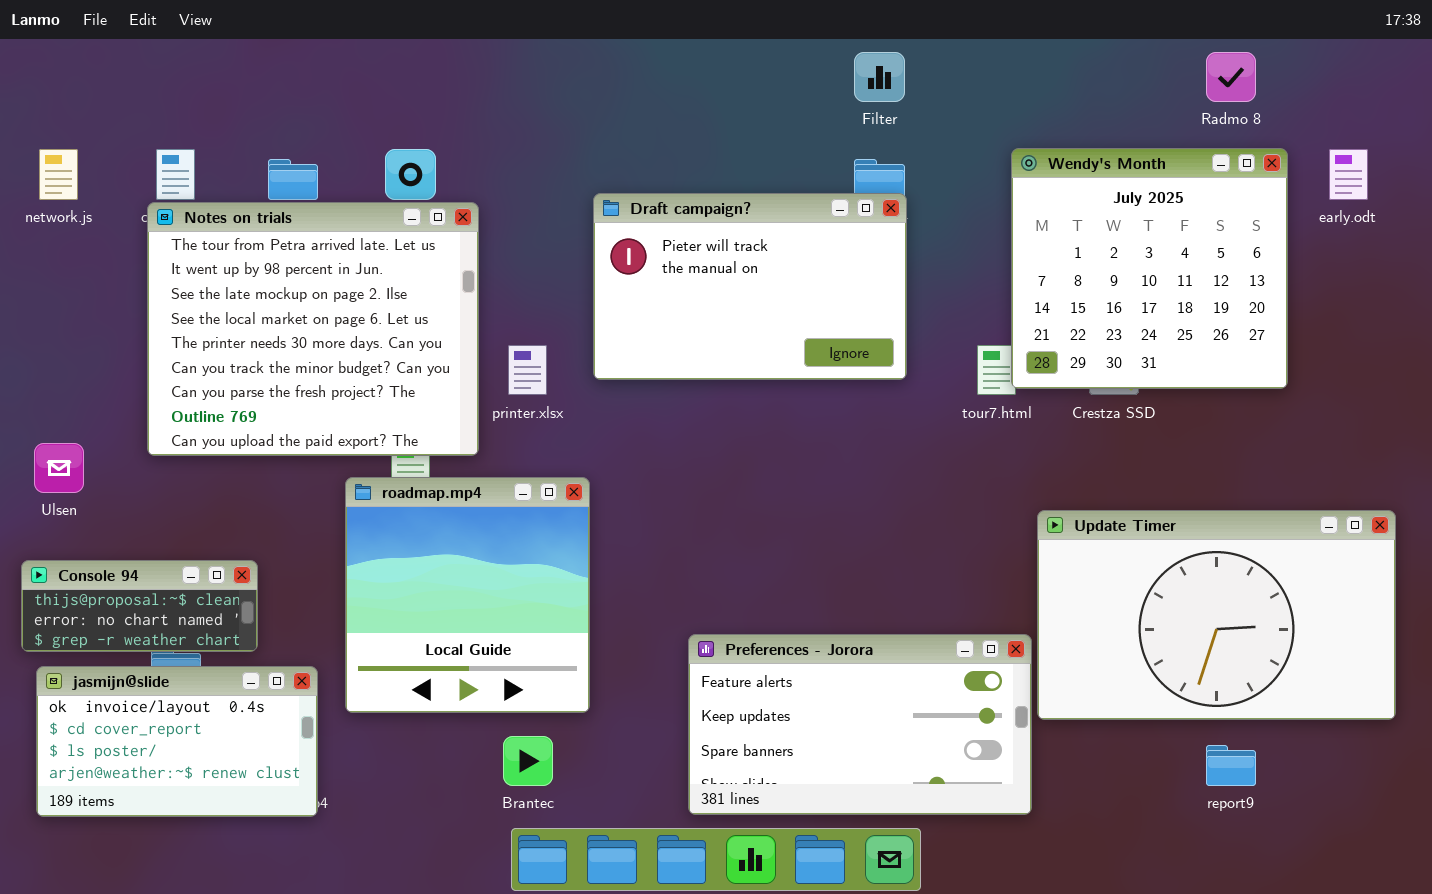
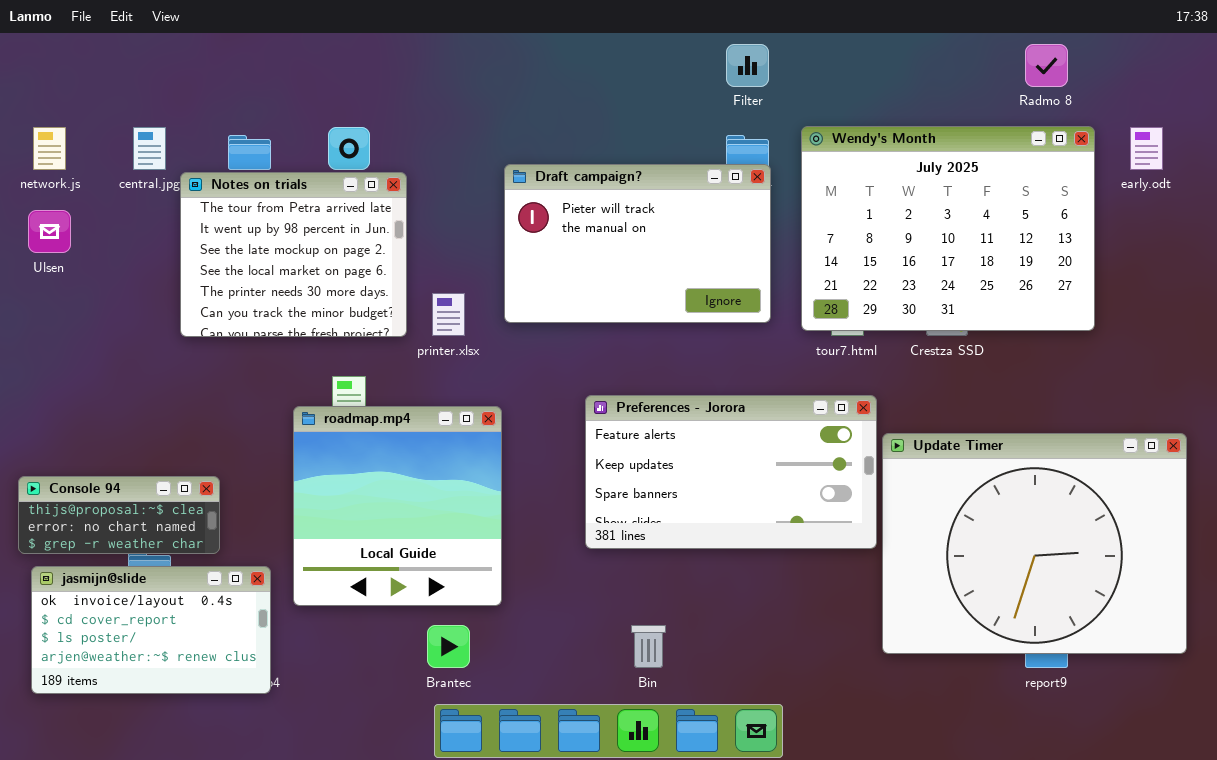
Wendy's Month: [1011,148,1288,389] -> [801,126,1095,331], resized
Notes on trials: [147,202,479,456] -> [180,172,407,337], resized
Ulsen: [34,443,84,493] -> [28,210,71,253], moved
Update Timer: [1037,510,1396,720] -> [882,433,1187,654], resized
Preferences - Jorora: [688,634,1032,815] -> [585,395,877,549], moved

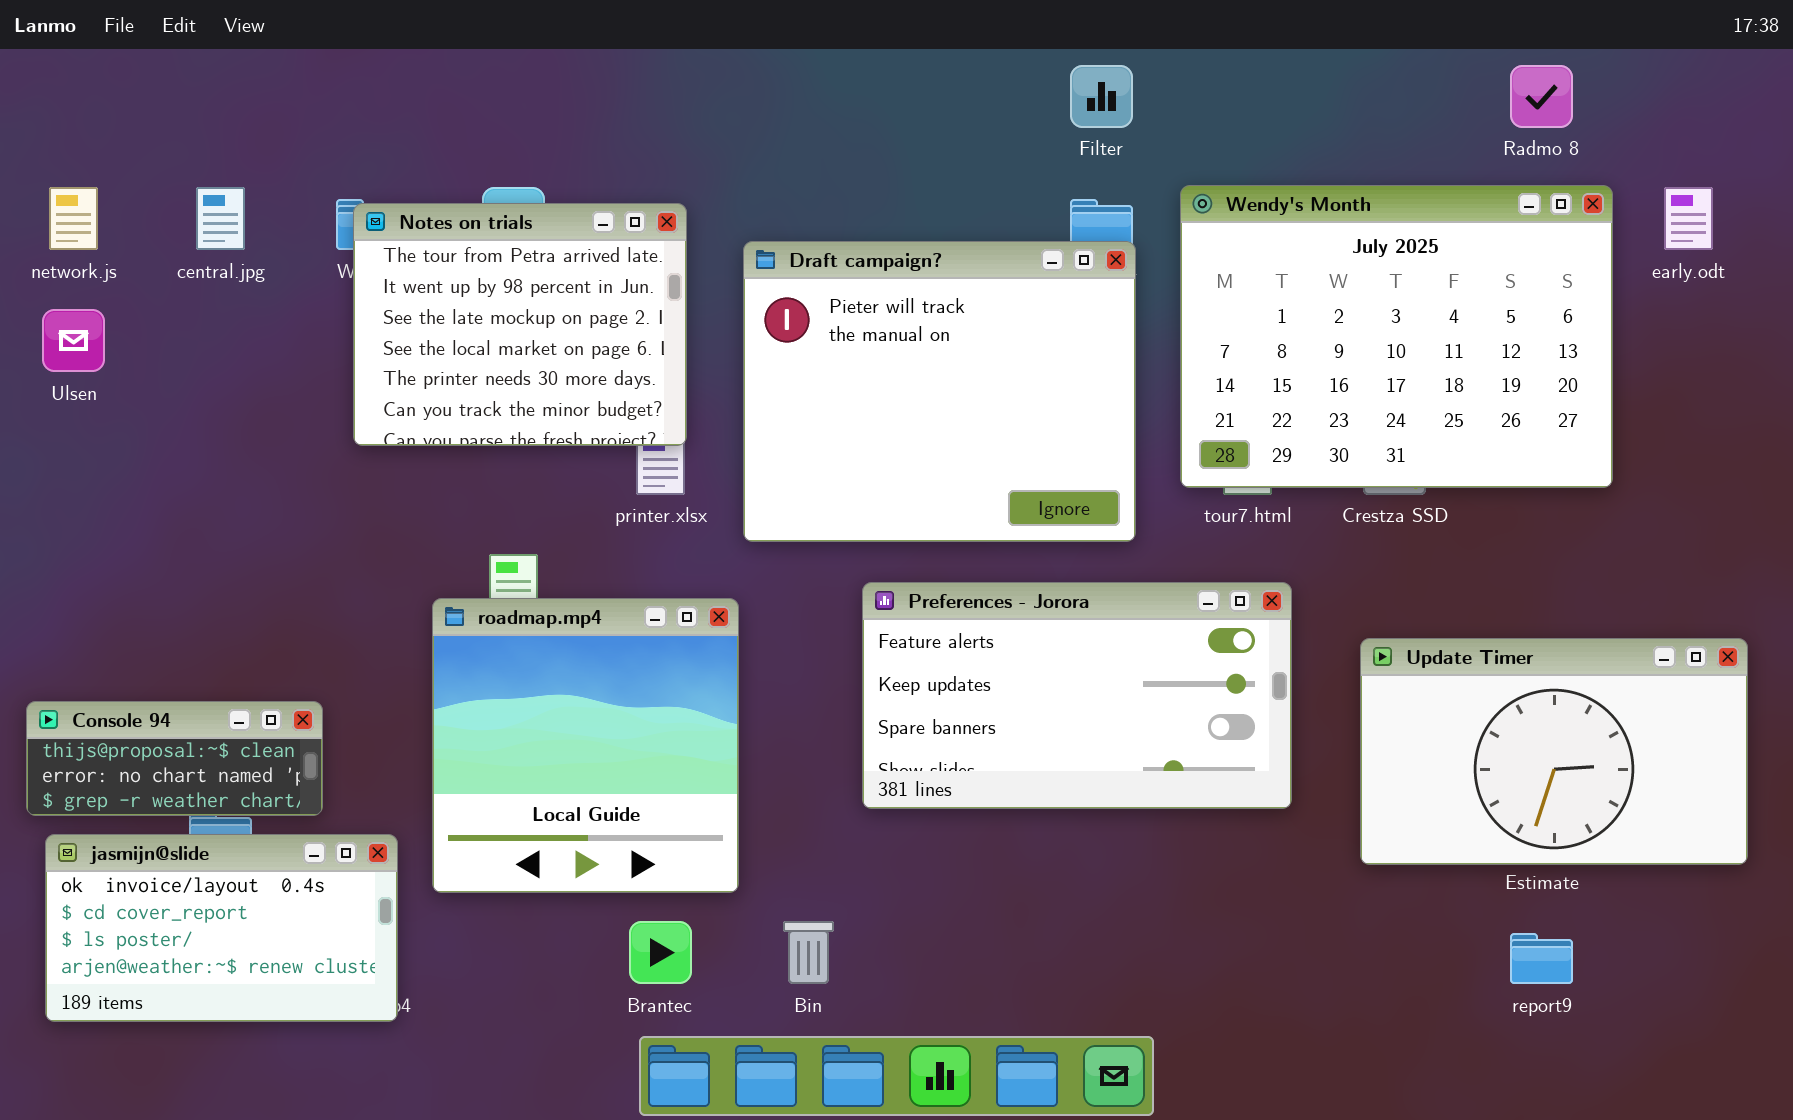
Draft campaign?: [504,164,771,323] -> [743,241,1136,542], resized
Notes on trials: [180,172,407,337] -> [353,203,687,446], moved
Update Timer: [882,433,1187,654] -> [1360,638,1748,865], resized
Bin: [631,625,666,668] -> [783,921,834,984], moved

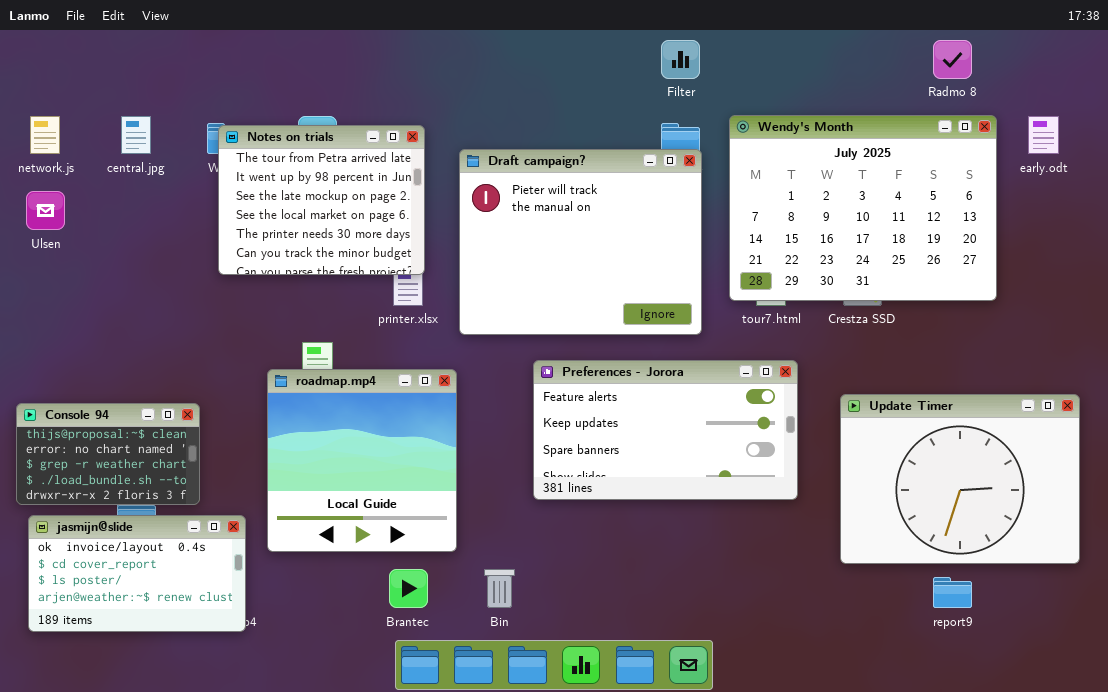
Update Timer: [1360,638,1748,865] -> [840,394,1080,564], resized
Console 94: [26,701,323,816] -> [16,403,200,505], resized

